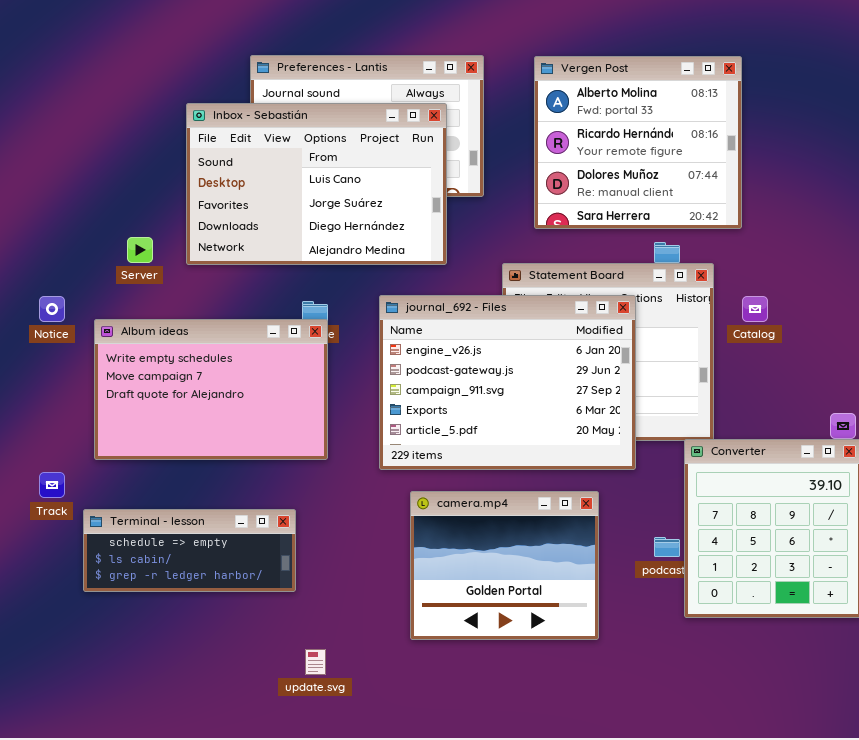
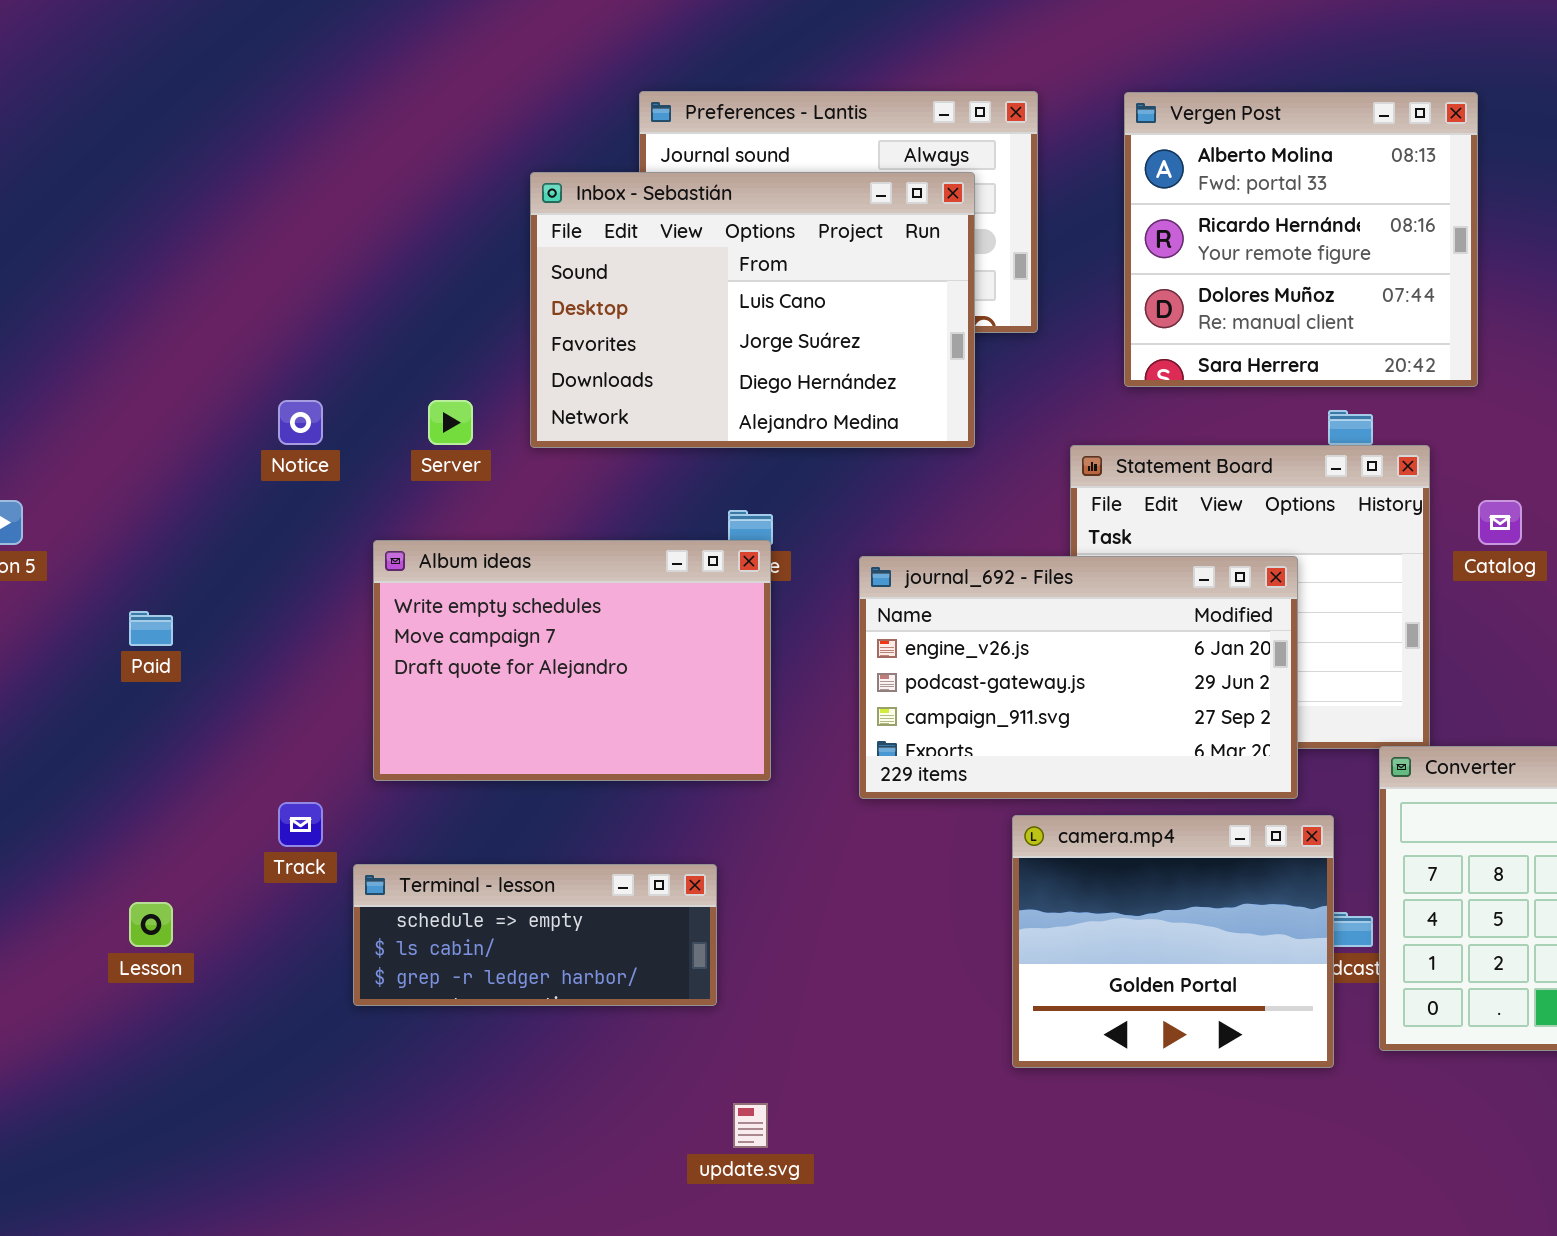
journal_692 - Files: [379,295,636,470] -> [859,556,1298,799], resized
Notice: [39,296,65,322] -> [278,400,323,445], moved
camera.mp4: [410,491,599,640] -> [1012,815,1334,1068], moved

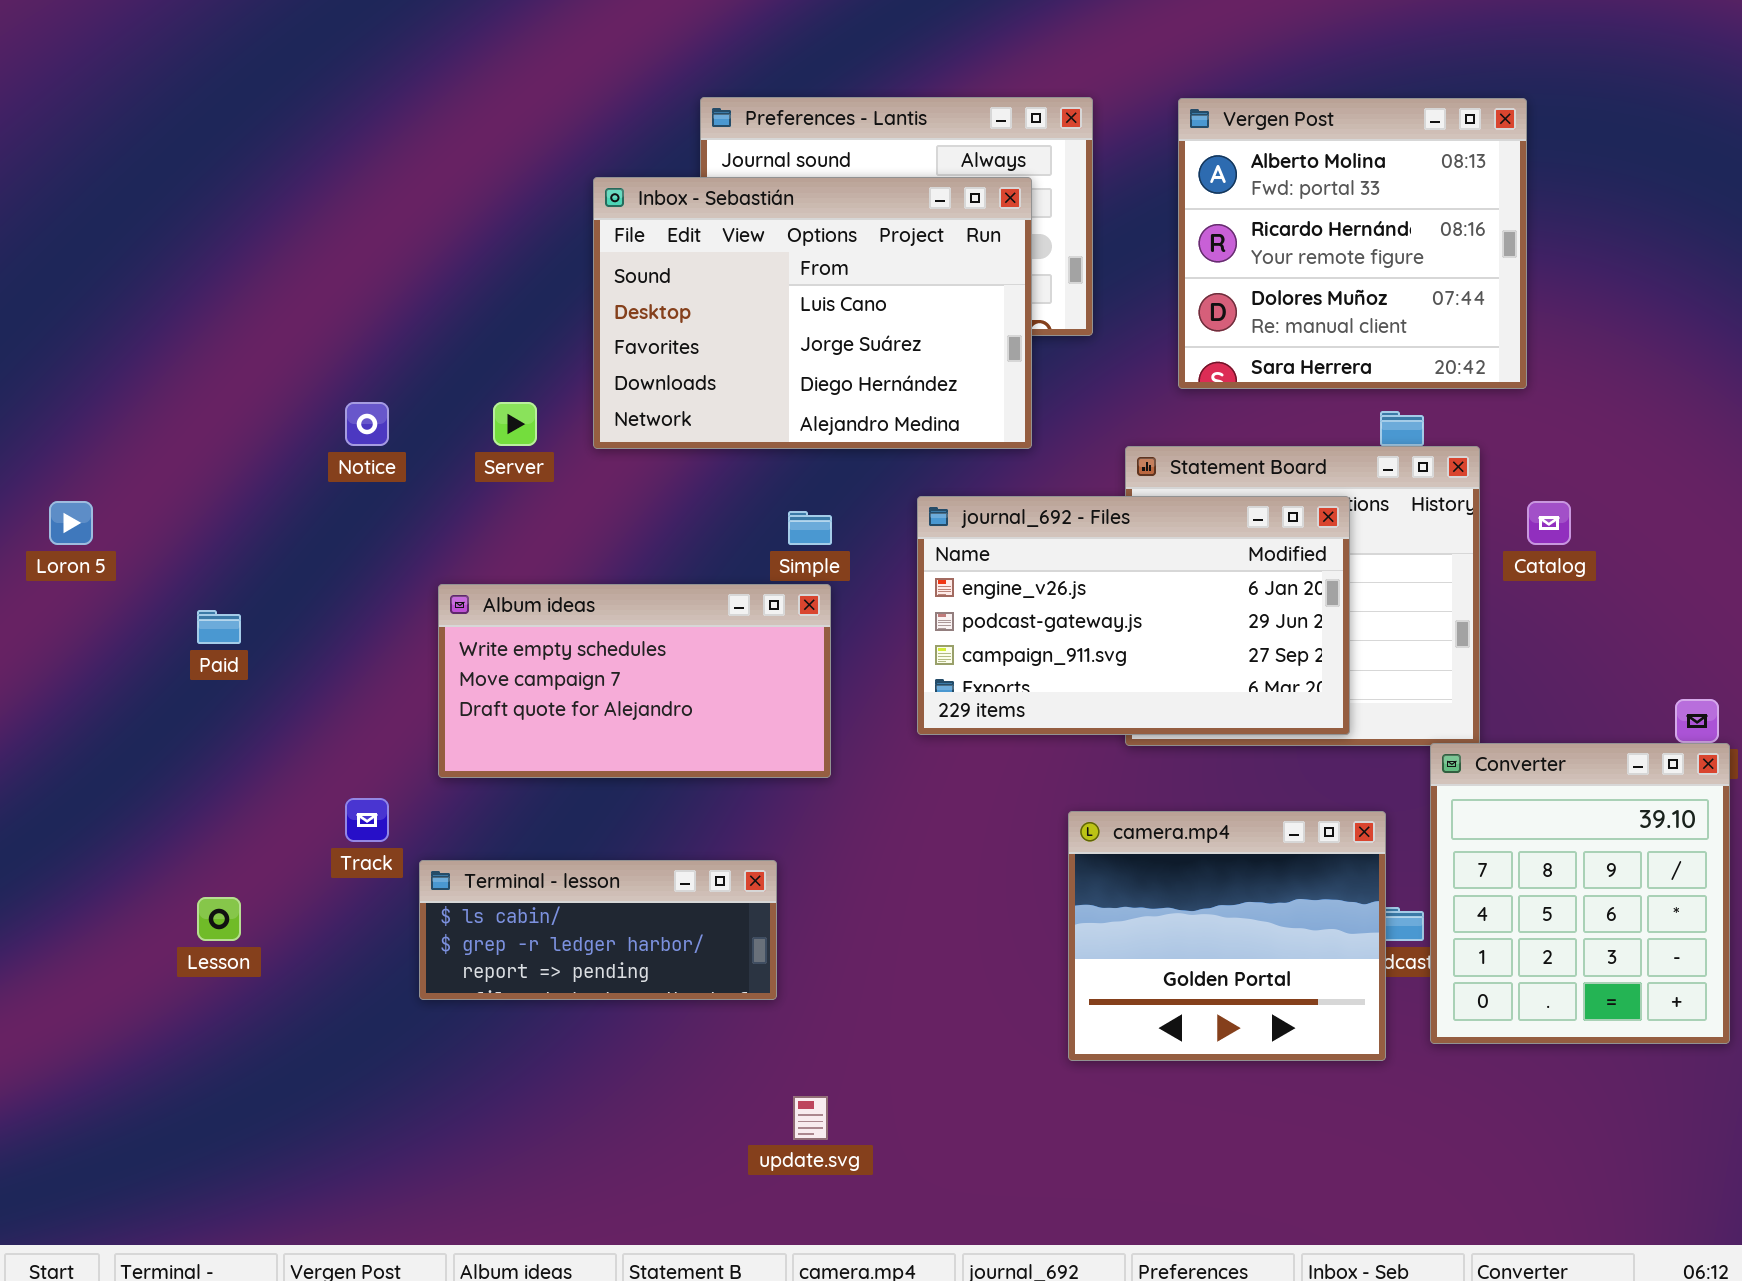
Album ideas: [373,540,771,781] -> [438,584,831,778], resized
journal_692 - Files: [859,556,1298,799] -> [917,496,1350,735], moved
Terminal - lesson: [353,864,717,1006] -> [419,860,777,1000], scrolled down 1 row

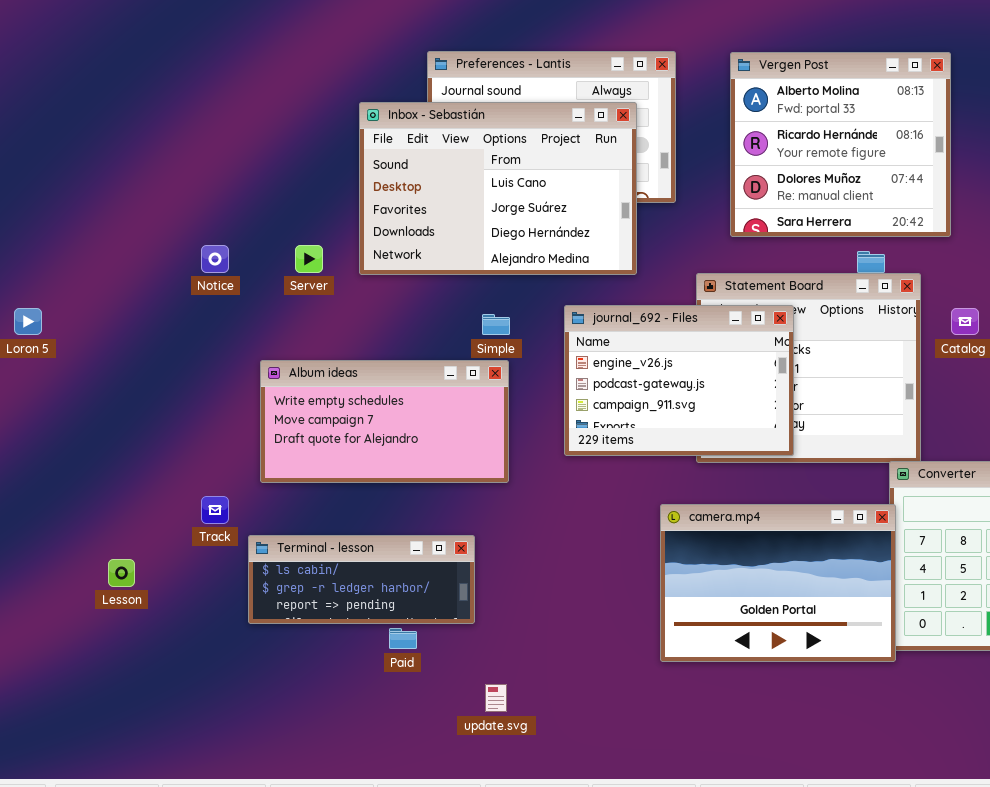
journal_692 - Files: [917,496,1350,735] -> [564,305,794,456], resized
Paid: [197,610,241,644] -> [389,628,417,649], moved
camera.mp4: [1068,811,1386,1061] -> [660,504,896,662], resized

